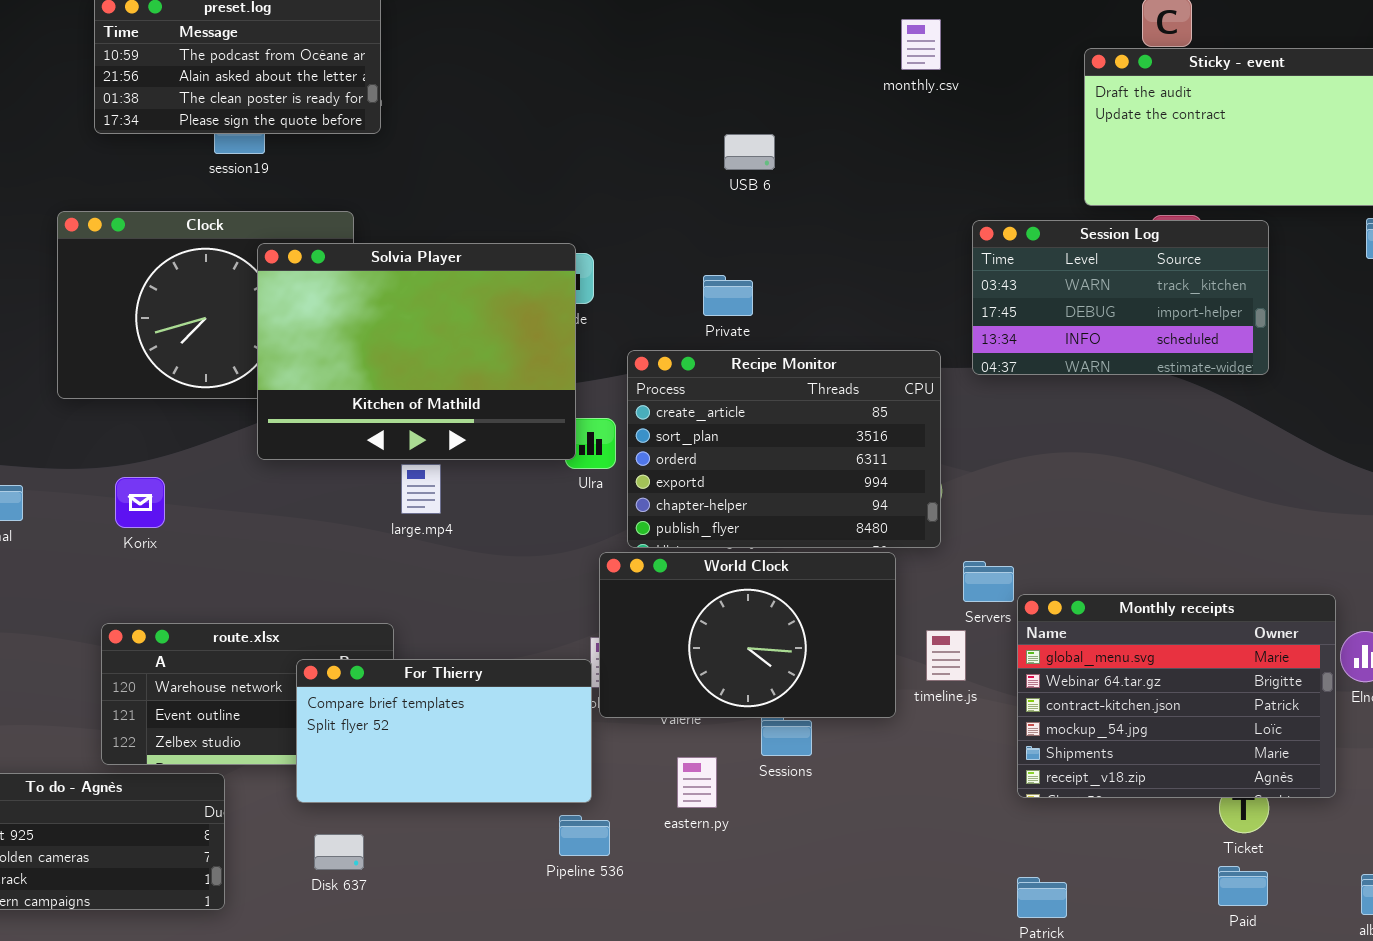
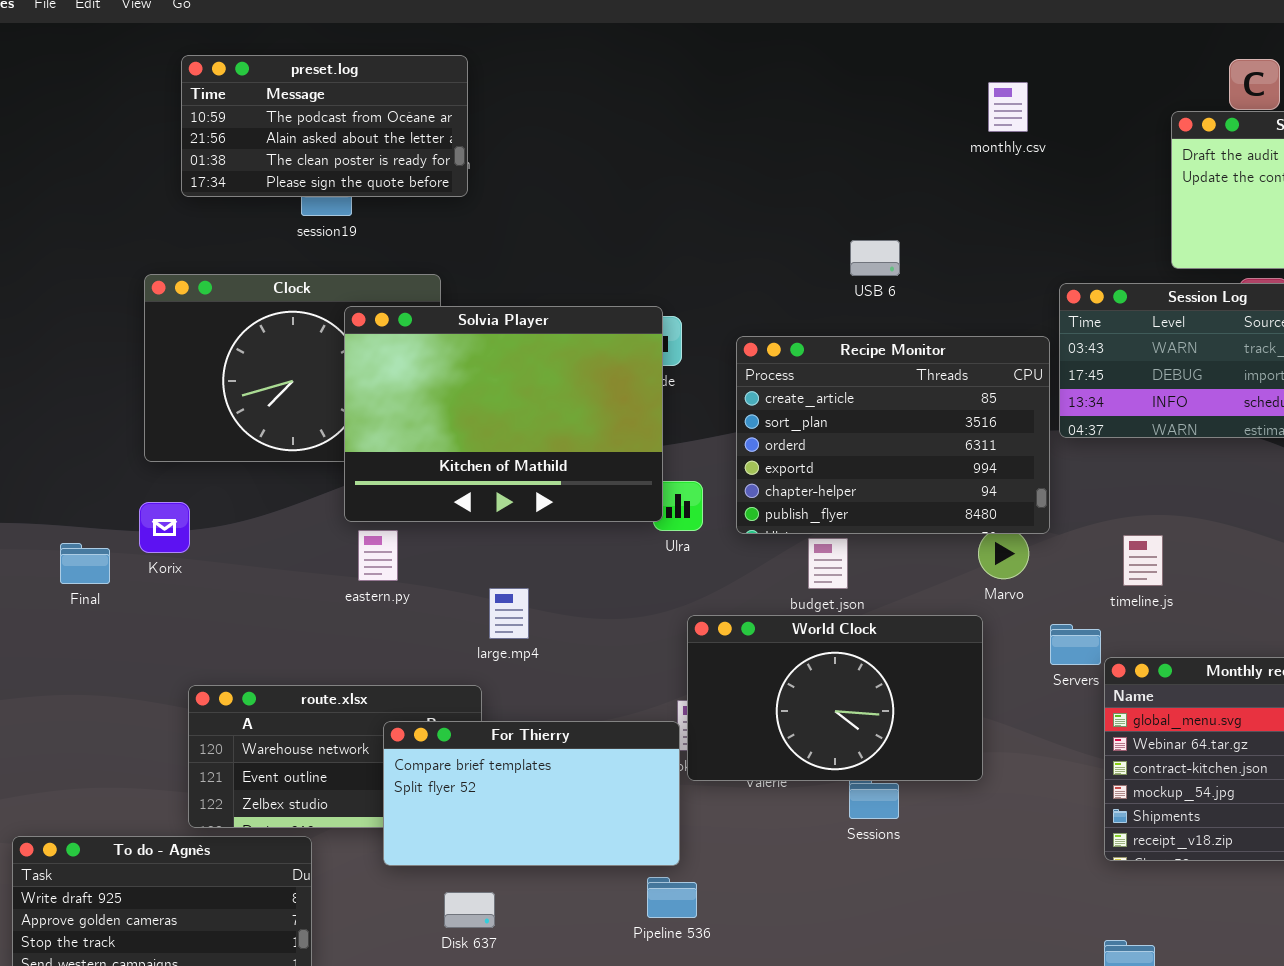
USB 6: [724,134,775,170] -> [850,240,900,276], moved
Recipe Monitor: [627,350,941,548] -> [736,336,1050,534], moved
large.mp4: [401,464,441,514] -> [489,588,529,639], moved
Korix: [115,477,165,528] -> [139,502,190,553], moved
timeline.js: [926,630,966,681] -> [1123,535,1163,586], moved
eastern.py: [677,757,717,808] -> [358,530,398,581], moved
Disk 637: [314,834,364,870] -> [444,892,495,928], moved

